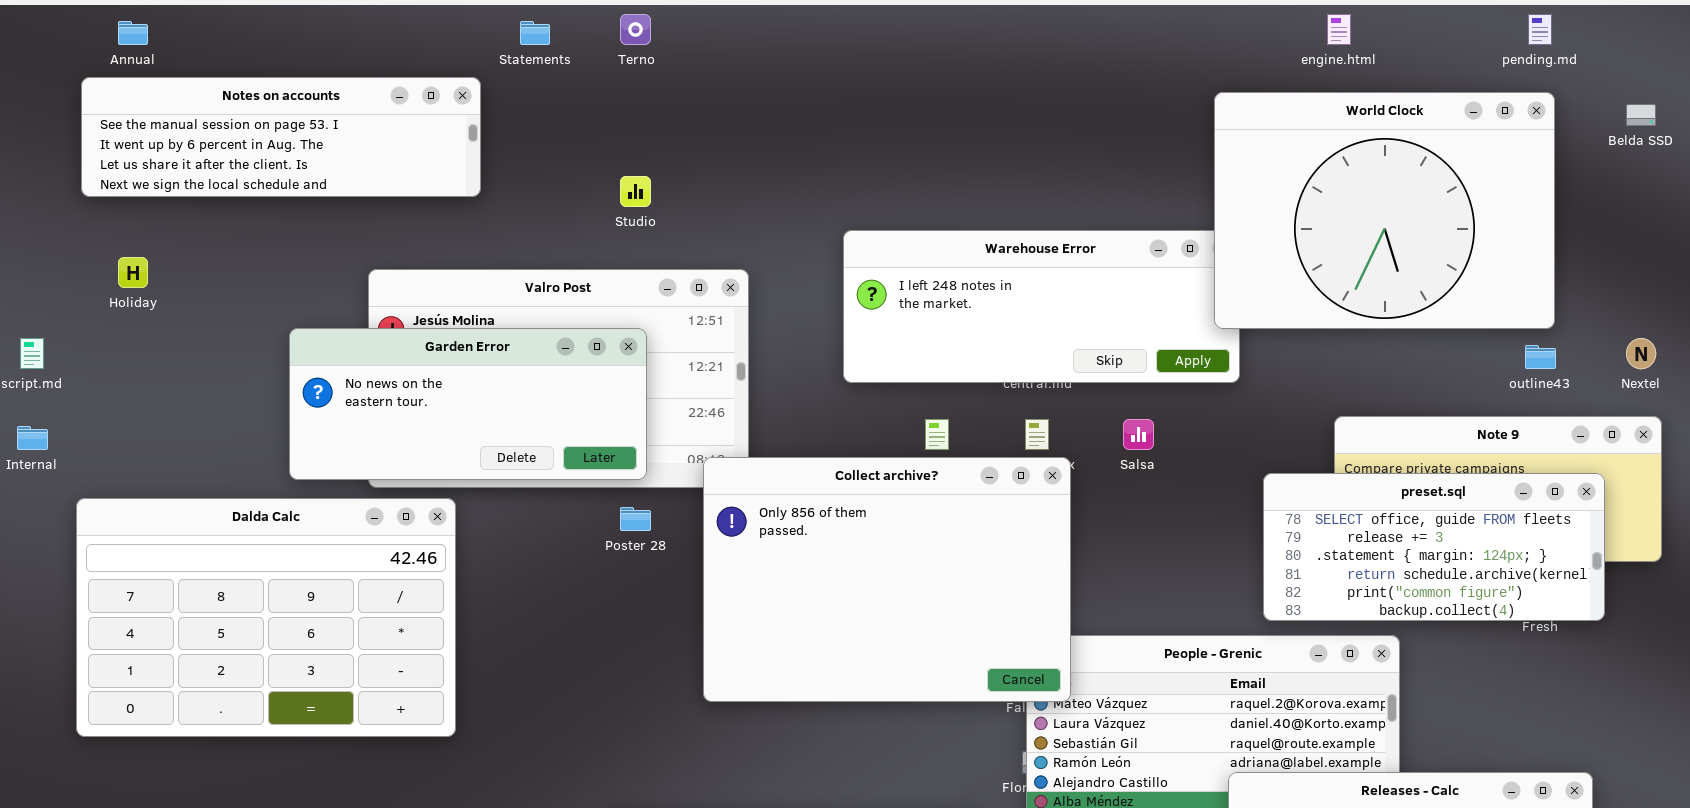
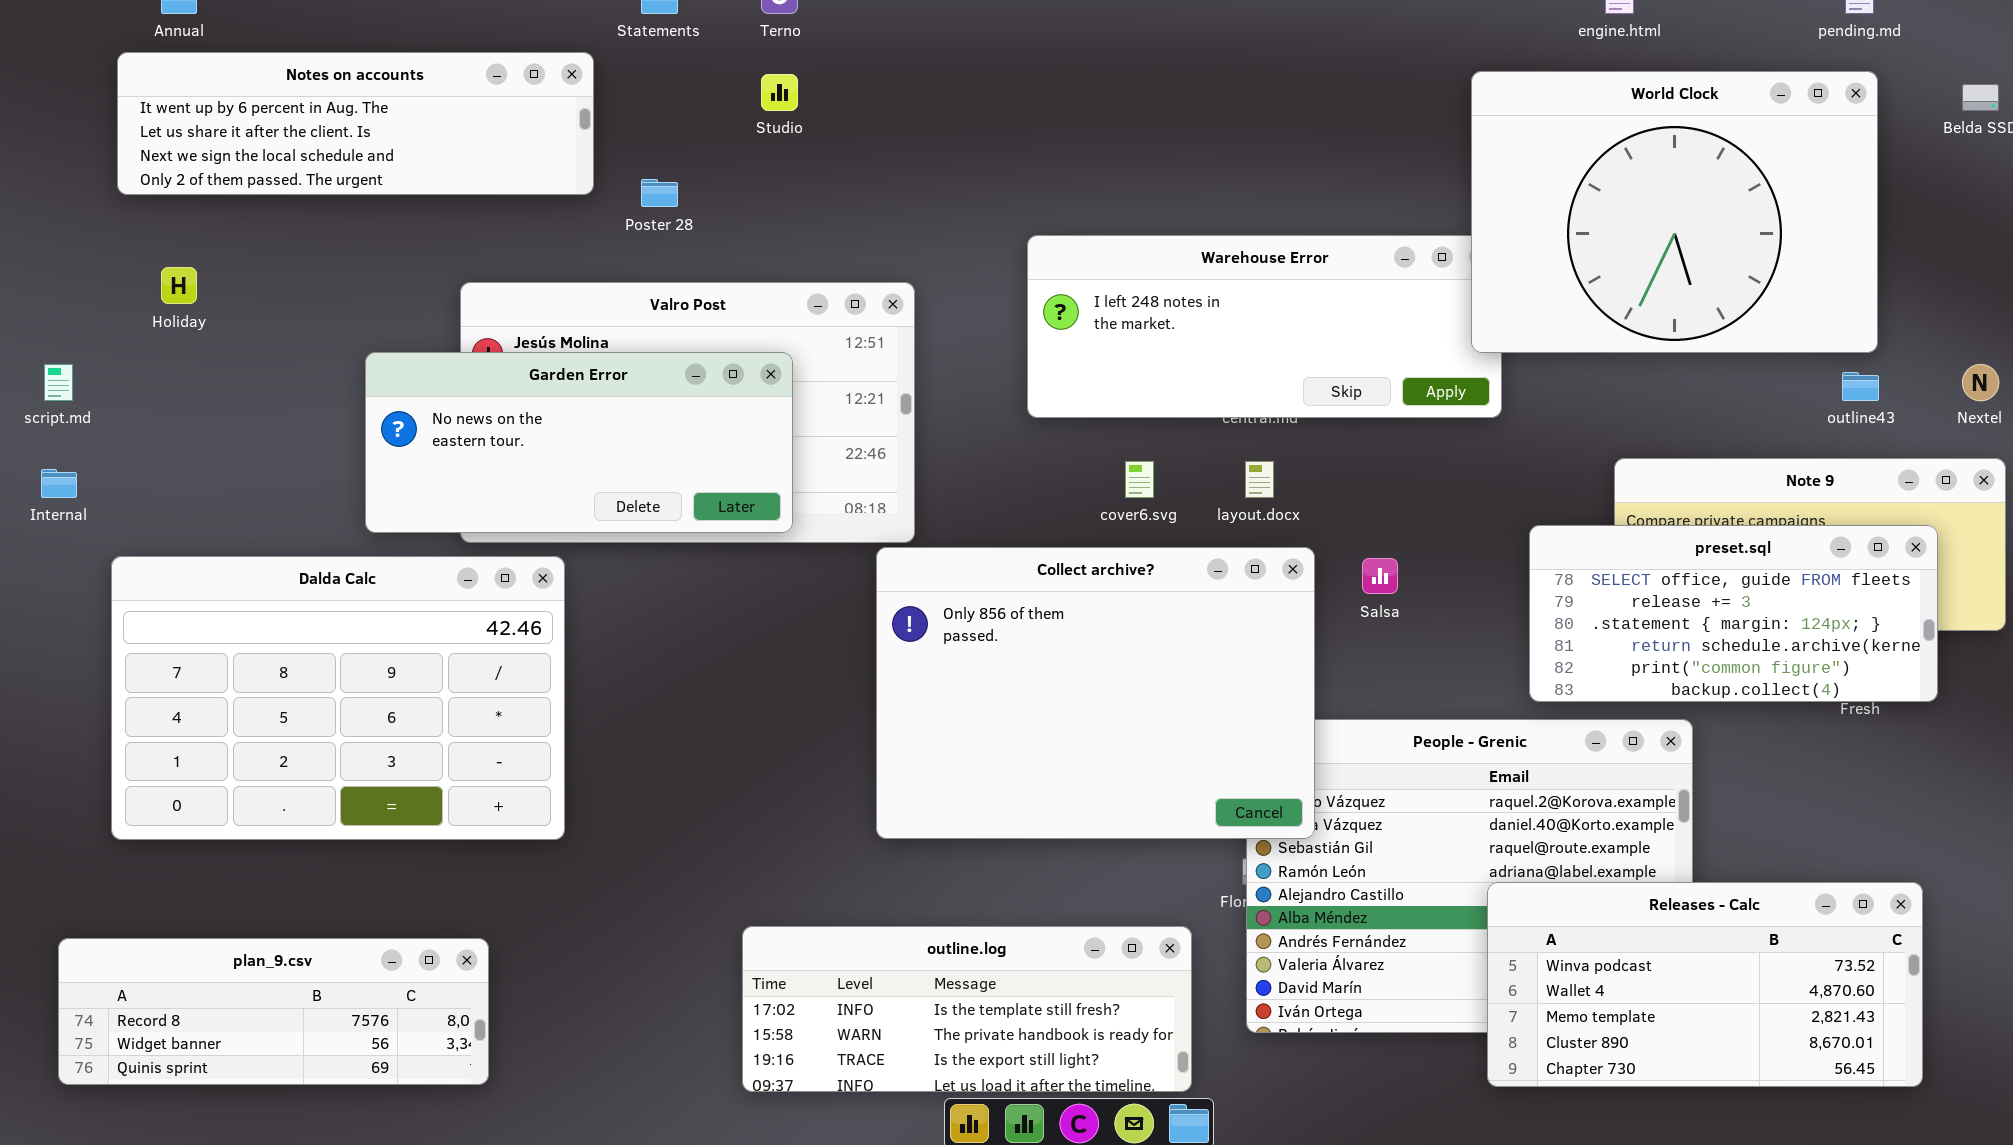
Notes on accounts: [81,77,481,197] -> [117,52,594,195], scrolled down 1 row
Studio: [620,176,651,207] -> [761,74,798,111], moved
Salsa: [1123,419,1154,450] -> [1362,558,1398,594], moved
Collect archive?: [703,457,1071,702] -> [876,547,1315,839], moved
Poster 28: [620,507,651,531] -> [641,179,678,207], moved

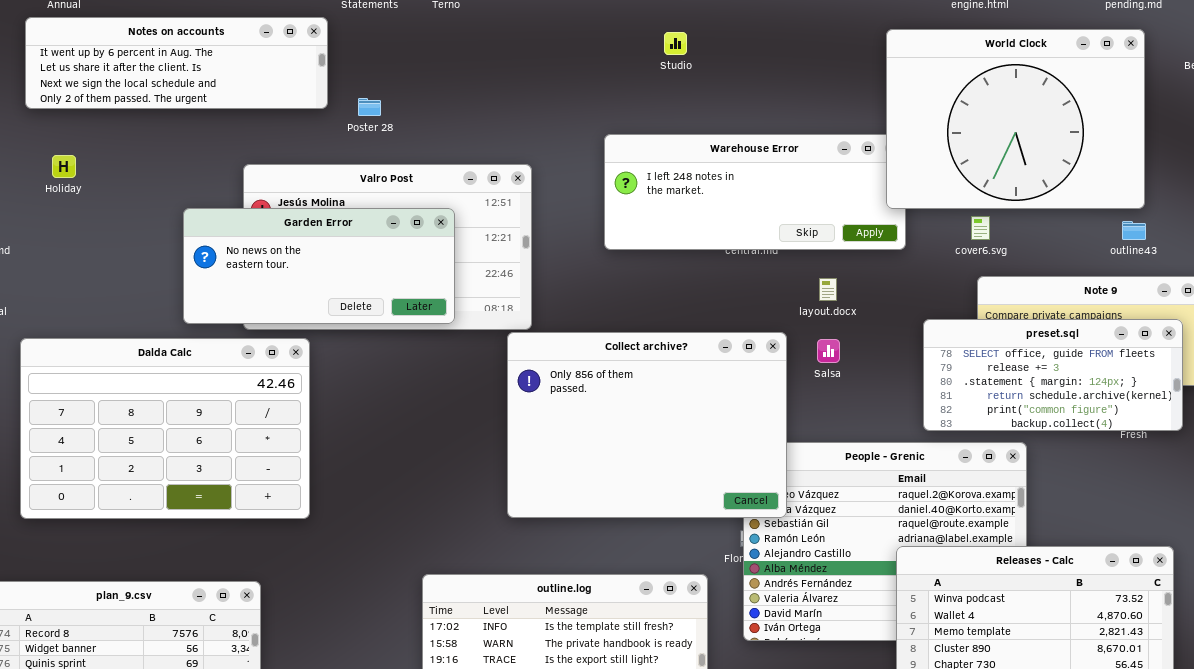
Studio: [761,74,798,111] -> [664,32,687,55], moved
cover6.svg: [1125,461,1154,498] -> [971,216,990,240], moved
layout.docx: [1245,461,1274,498] -> [819,278,837,301], moved

